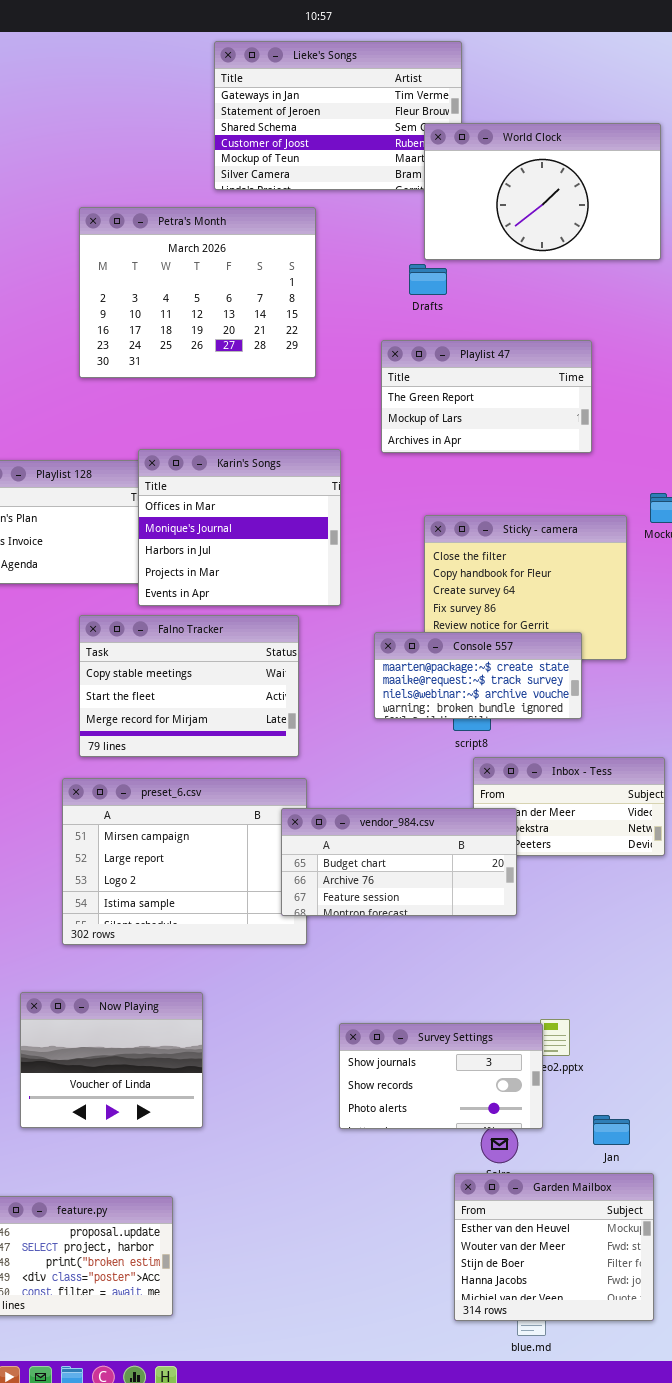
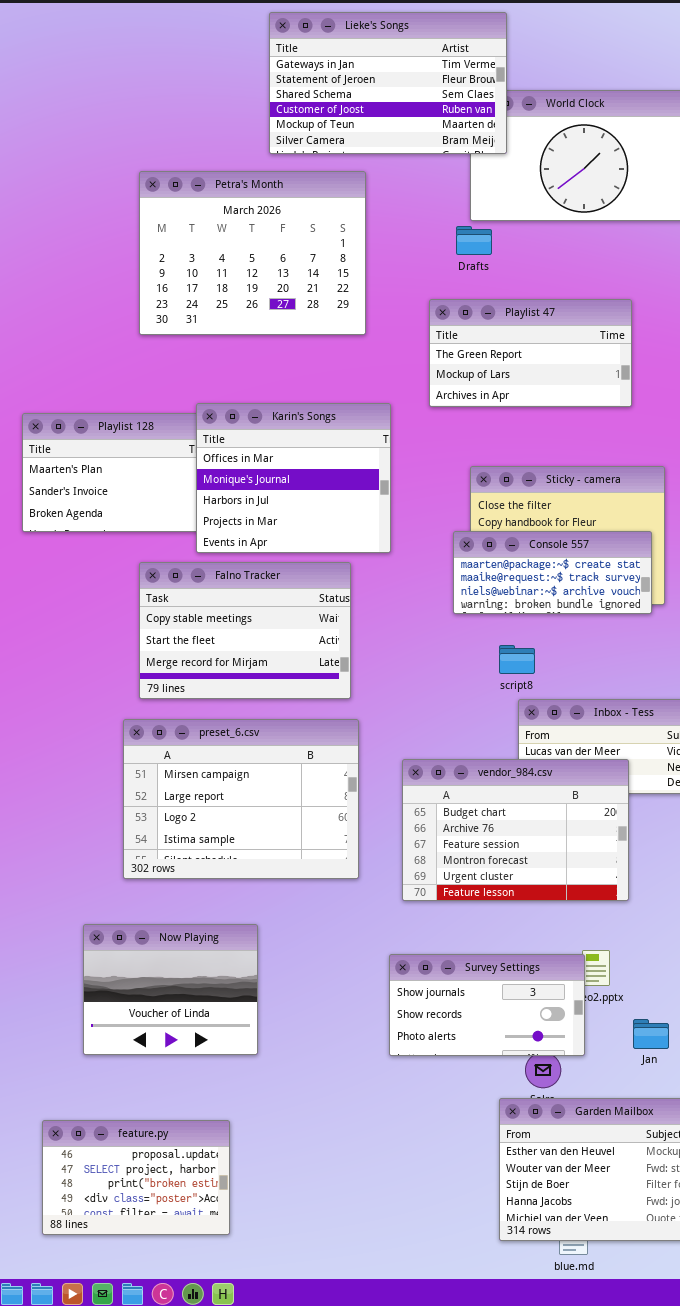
Lieke's Songs: [214,41,462,190] -> [269,12,507,154], raised
Console 557: [374,632,582,719] -> [453,531,652,614], moved
vendor_984.csv: [281,808,517,916] -> [402,759,629,901], moved, resized
Jan: [593,1115,630,1145] -> [633,1019,669,1049], moved

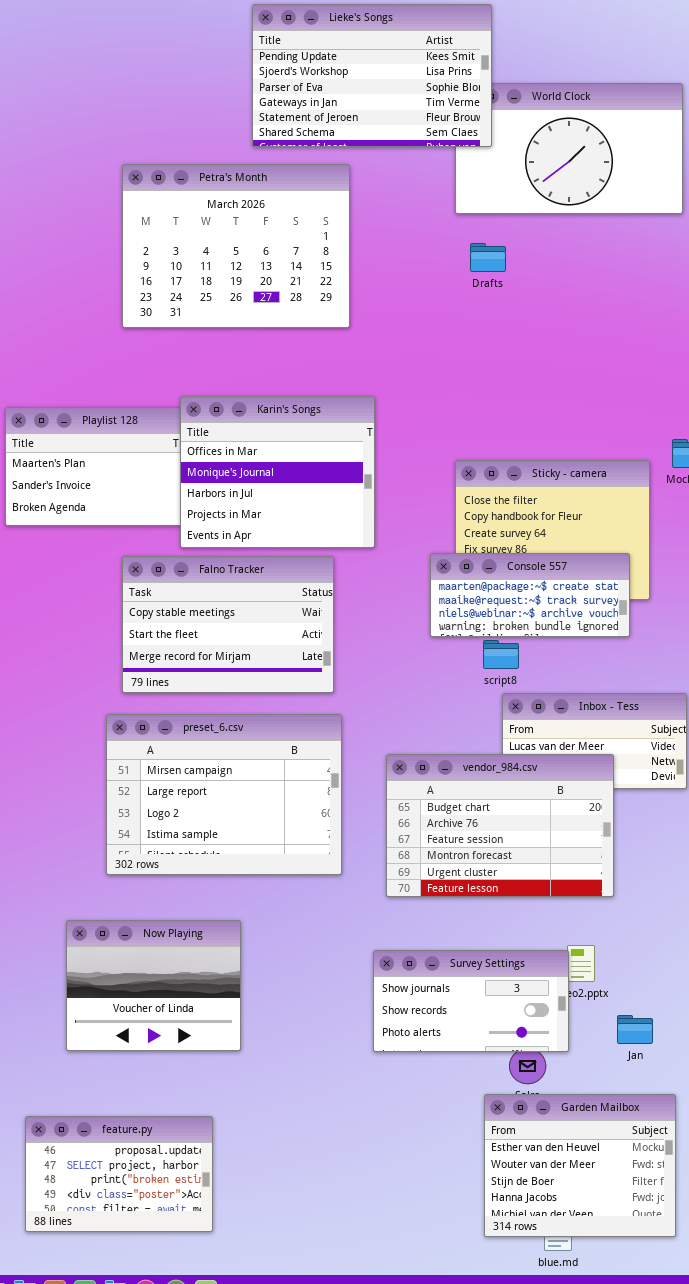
Lieke's Songs: [269,12,507,154] -> [252,4,492,147], scrolled up 3 rows
Drafts: [456,226,492,255] -> [470,243,506,272], moved
Playlist 47: [429,299,632,407] -> none, closed
Console 557: [453,531,652,614] -> [430,553,630,637], moved

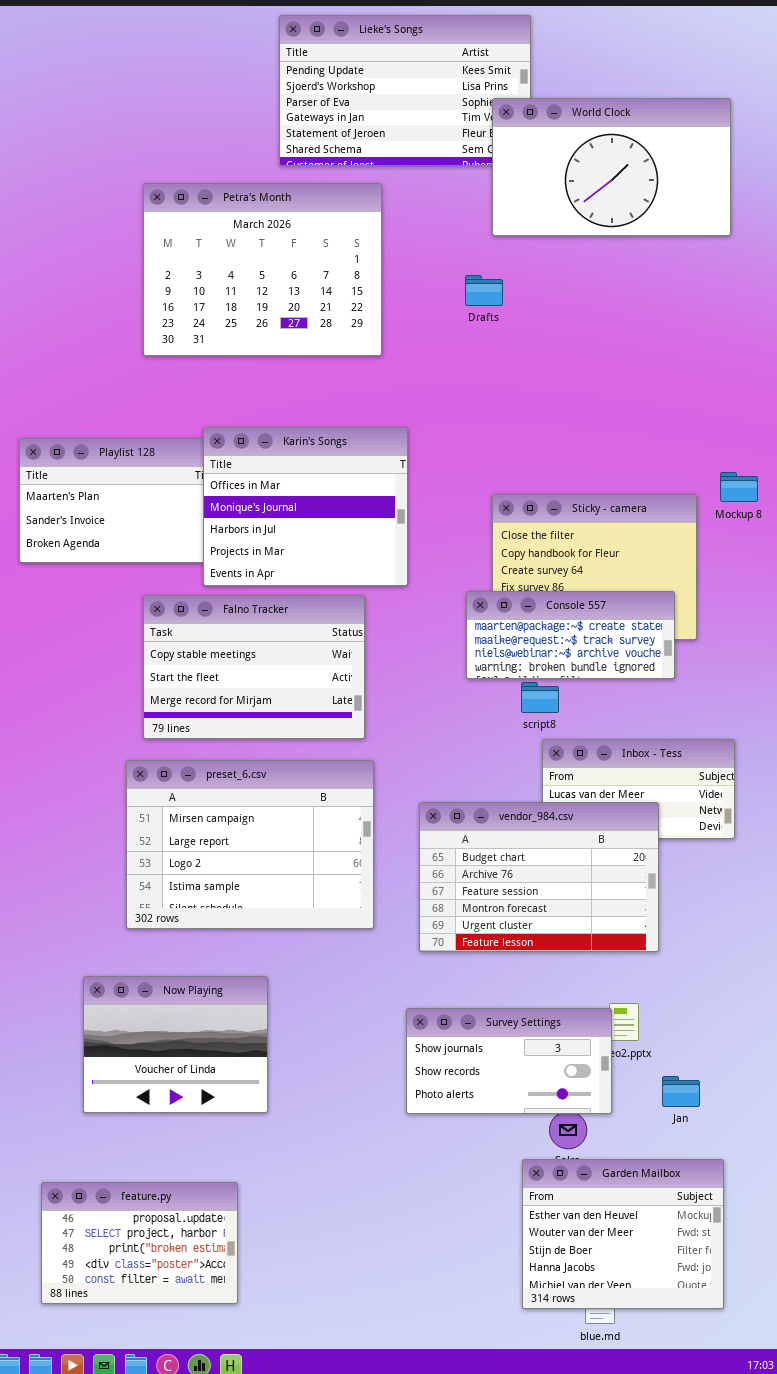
World Clock: [455,83,683,214] -> [492,98,731,236], raised
Drafts: [470,243,506,272] -> [465,275,503,306], moved

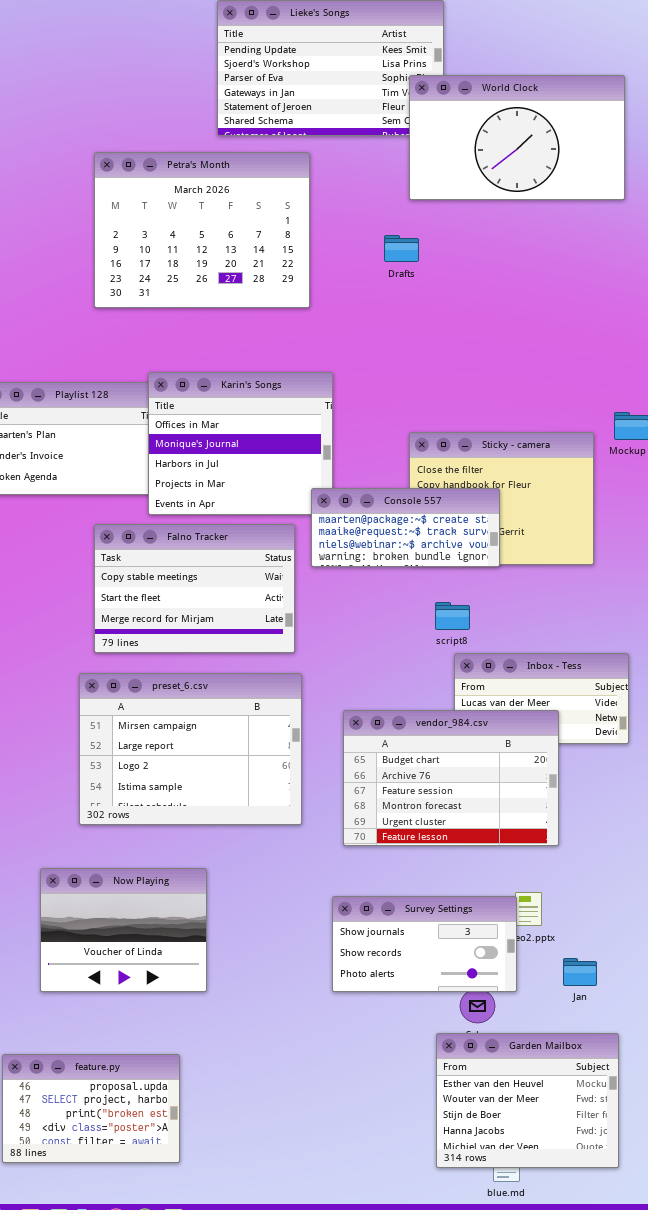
Console 557: [466,591,675,679] -> [311,488,500,567], moved

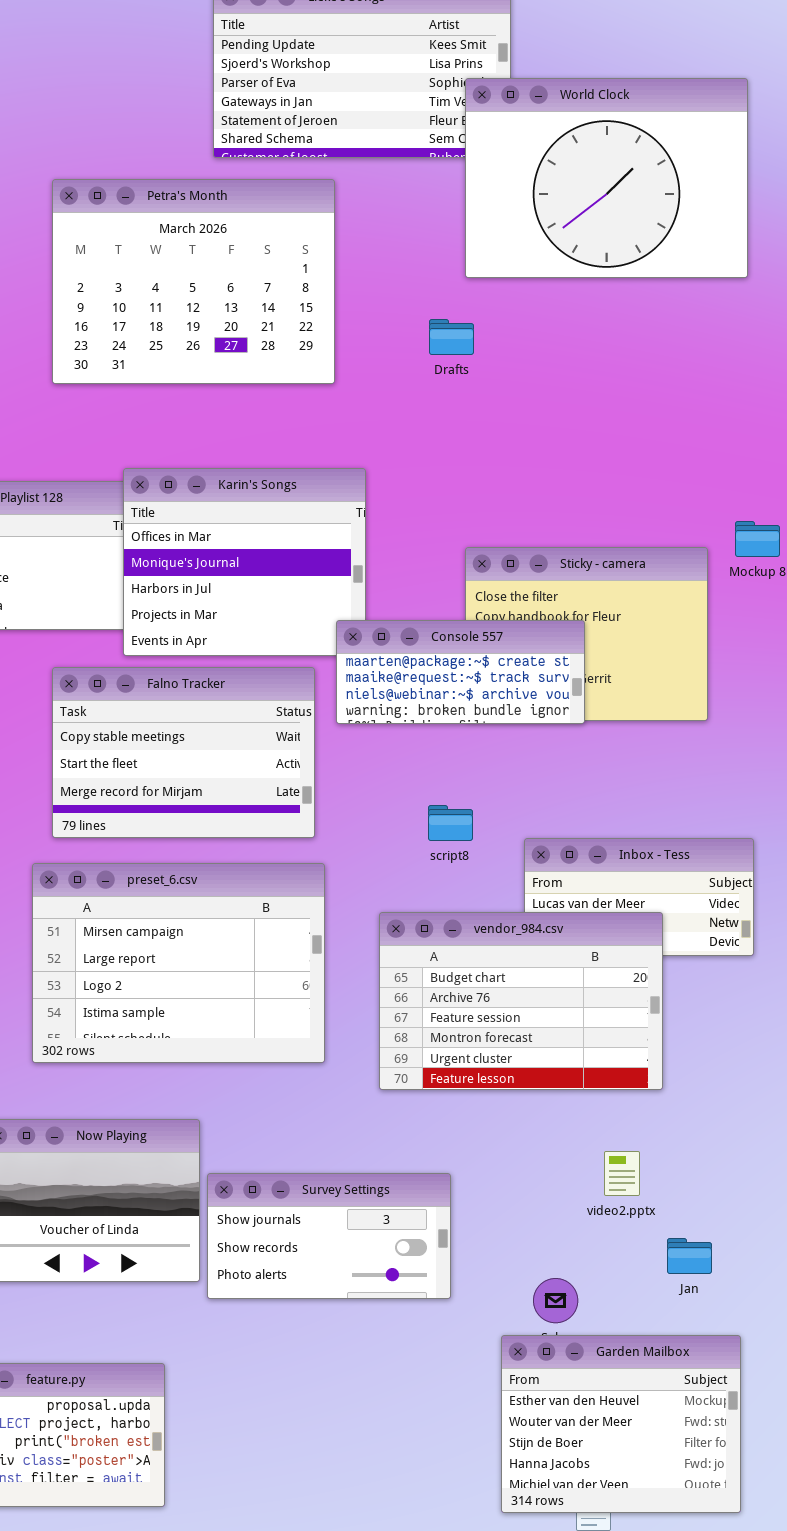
World Clock: [409,75,625,200] -> [465,78,748,278], resized
Drafts: [384,235,419,262] -> [429,319,474,355], moved
script8: [435,602,470,630] -> [428,805,473,841], moved
Survey Settings: [332,896,517,992] -> [207,1173,451,1299], moved

